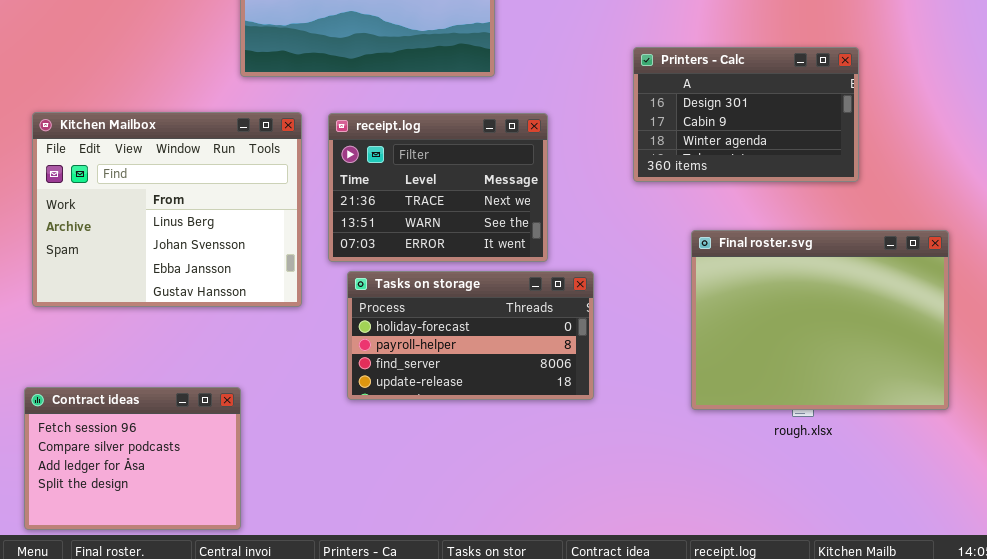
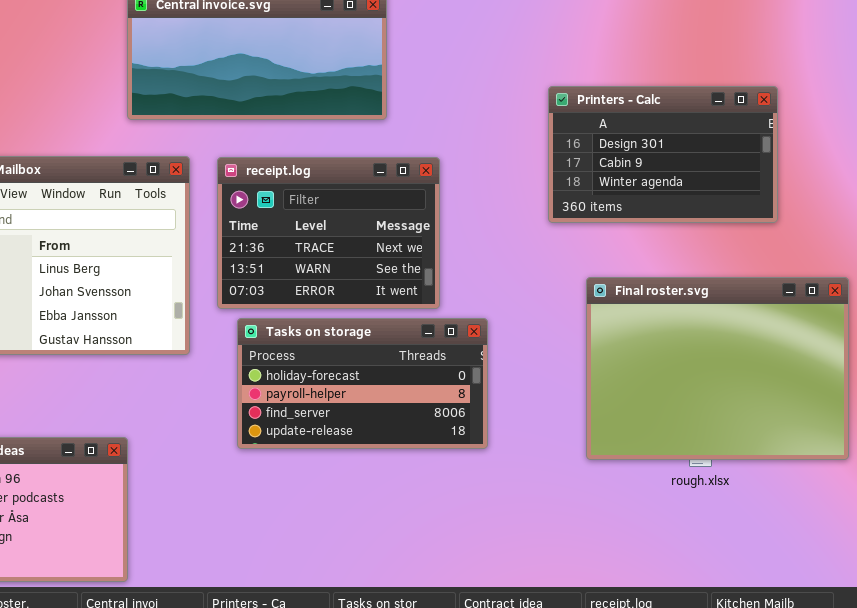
Printers - Calc: [633,47,859,182] -> [548,86,778,223], moved

